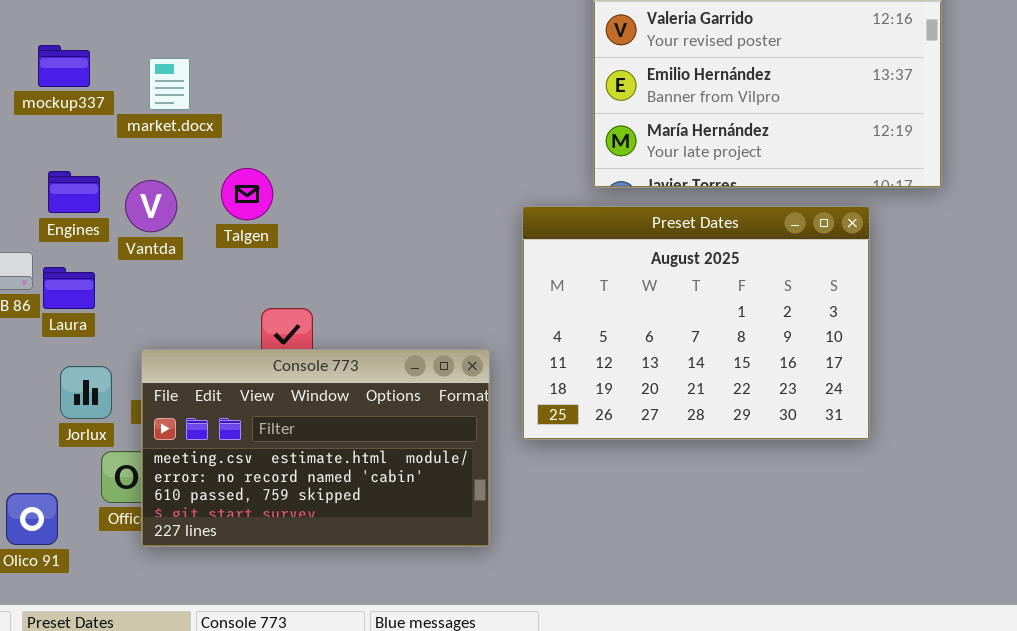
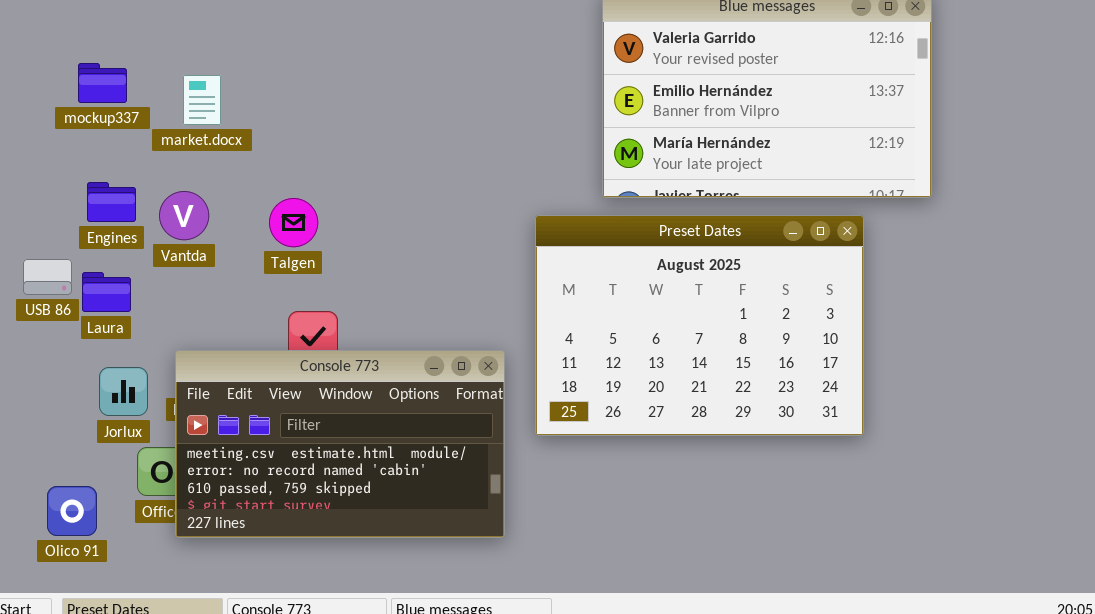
Talgen: [221,168,273,220] -> [269,198,318,247], moved

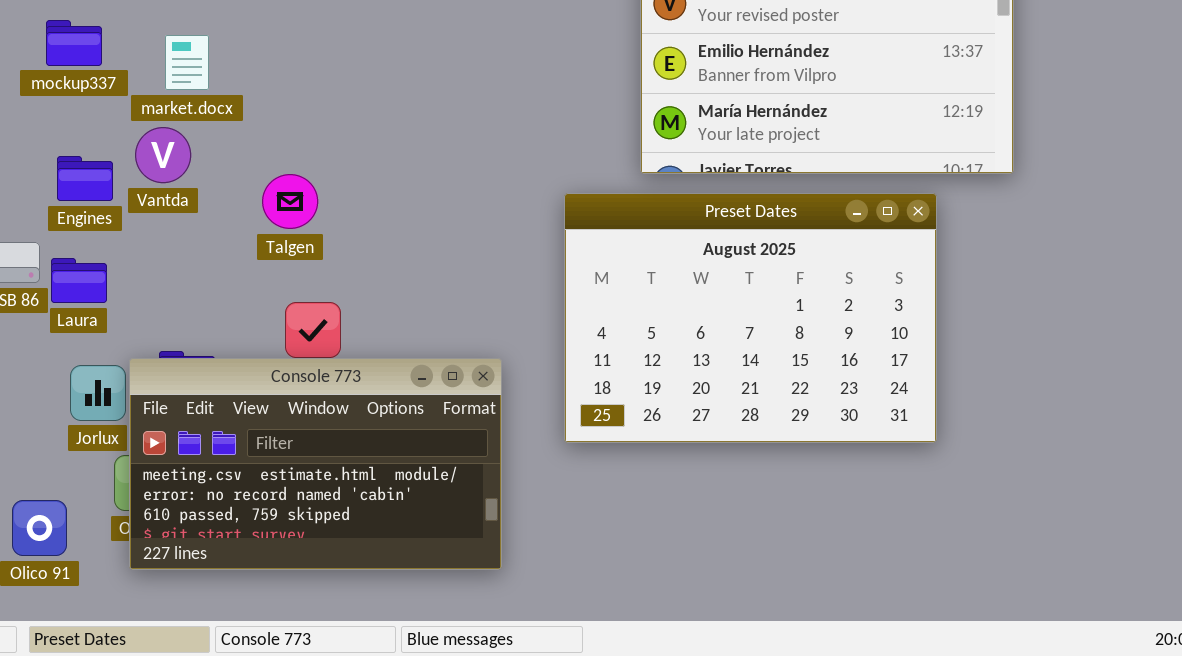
Vantda: [159,191,209,240] -> [135,127,191,183], moved
Console 773: [175,350,505,538] -> [129,358,502,570], moved

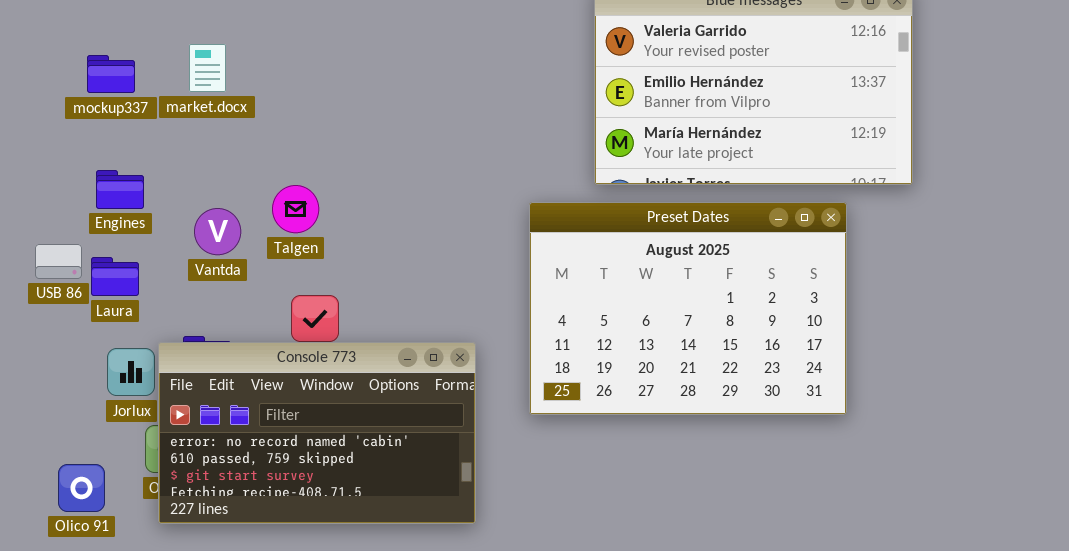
market.docx: [165,35,209,90] -> [189,44,226,92], moved
Vantda: [135,127,191,183] -> [194,208,241,255], moved
Console 773: [129,358,502,570] -> [158,342,476,524], scrolled down 1 row

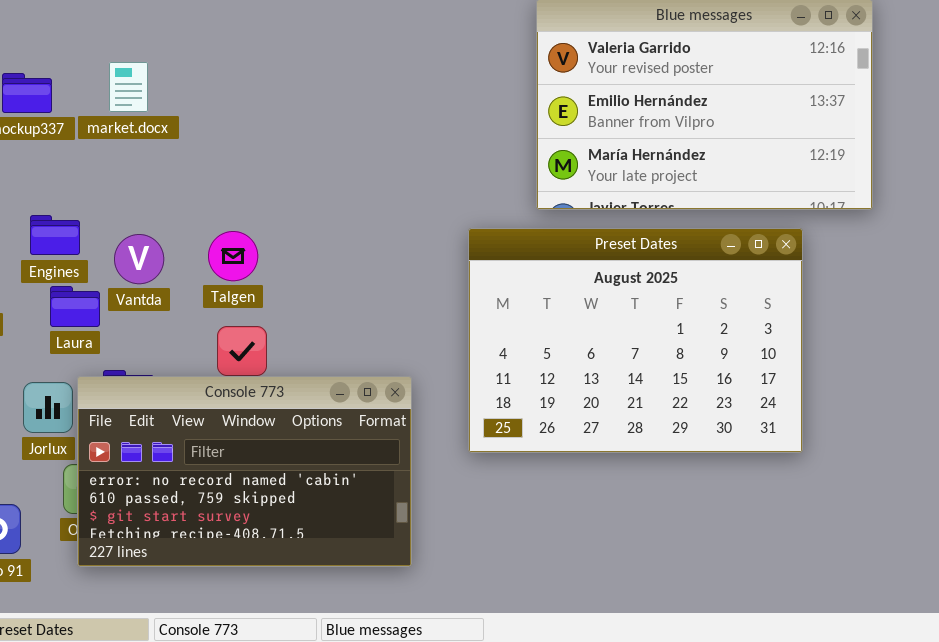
Engines: [96,170,144,209] -> [30,215,80,255], moved
Talgen: [272,185,319,233] -> [208,231,258,281], moved
Laura: [91,257,139,296] -> [50,286,100,327], moved

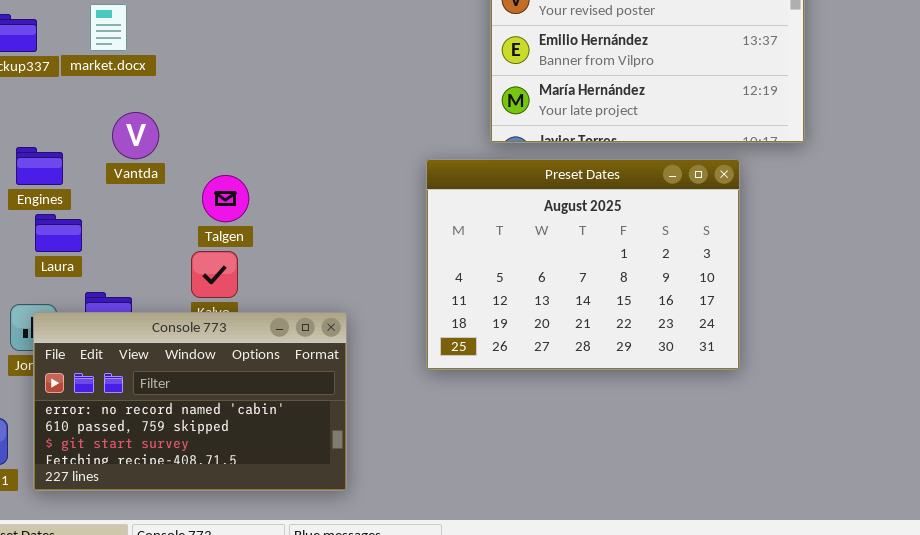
Talgen: [208,231,258,281] -> [202,175,249,222], moved
Vantda: [114,234,164,284] -> [112,112,159,159], moved
Console 773: [77,376,412,567] -> [33,312,347,491], moved

